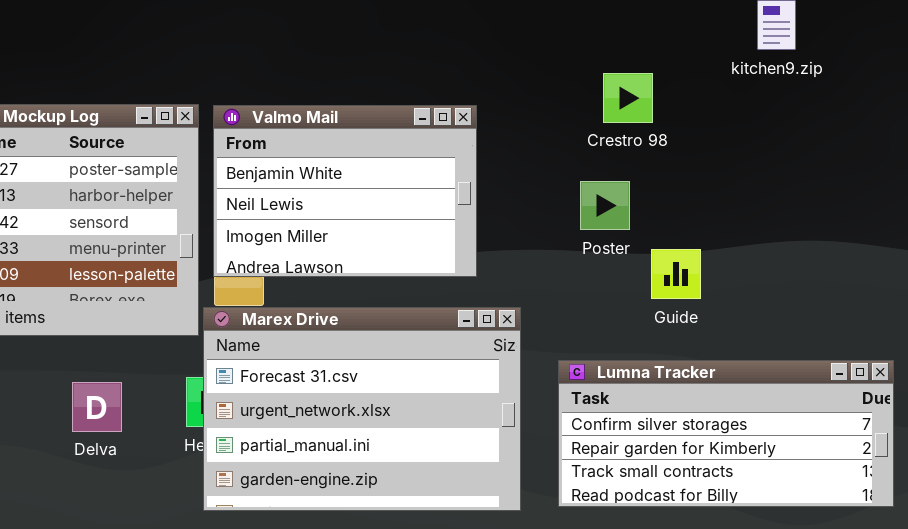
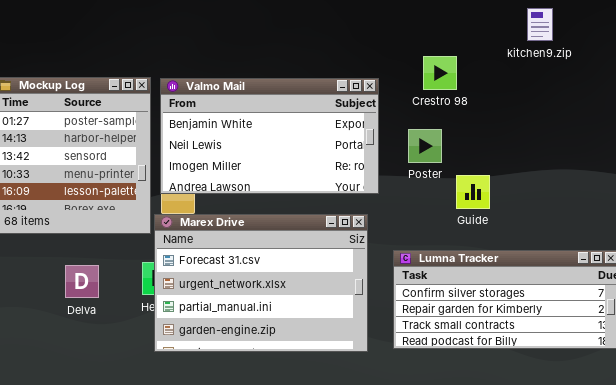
Valmo Mail: [213,105,477,277] -> [160,78,379,194], resized

